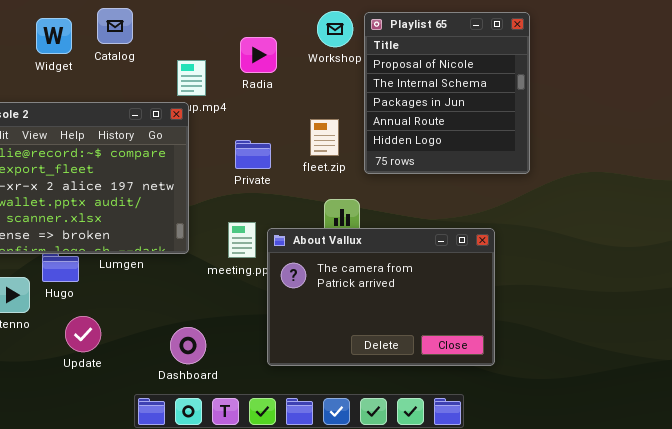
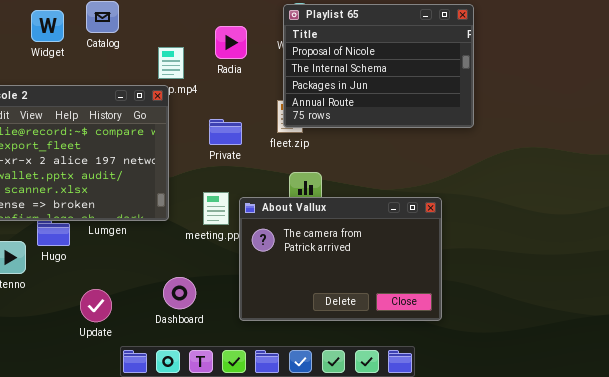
Playlist 65: [364,12,530,174] -> [283,4,474,128], resized
Update: [65,316,101,352] -> [80,289,112,322], moved
Dashboard: [170,327,206,364] -> [163,277,196,309], moved

